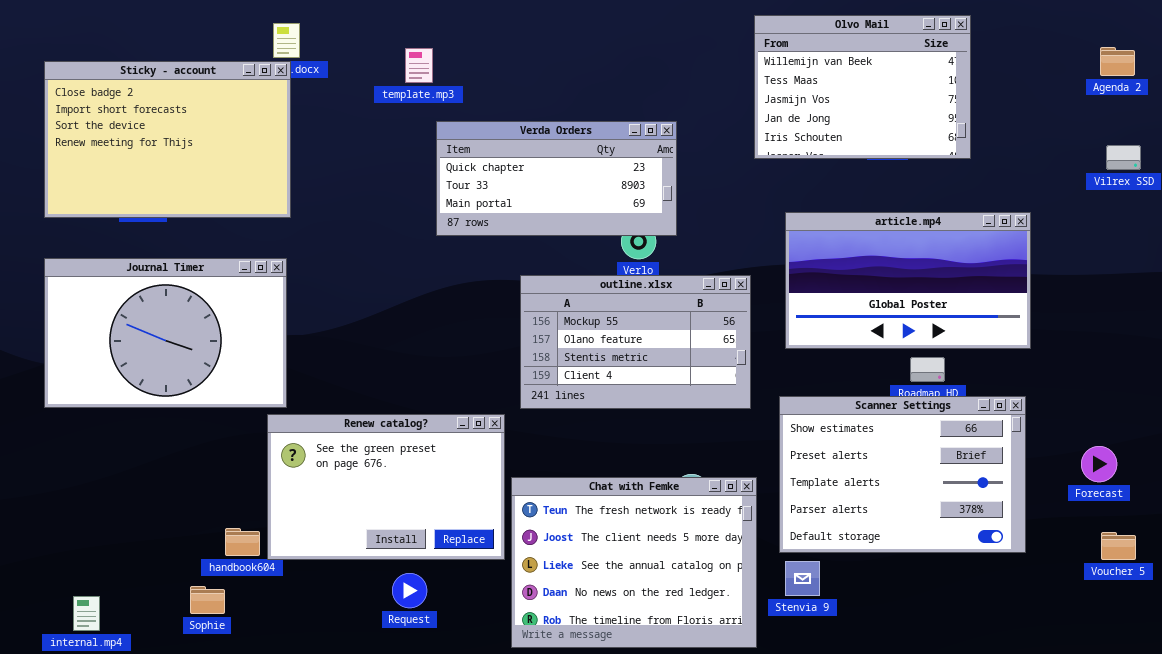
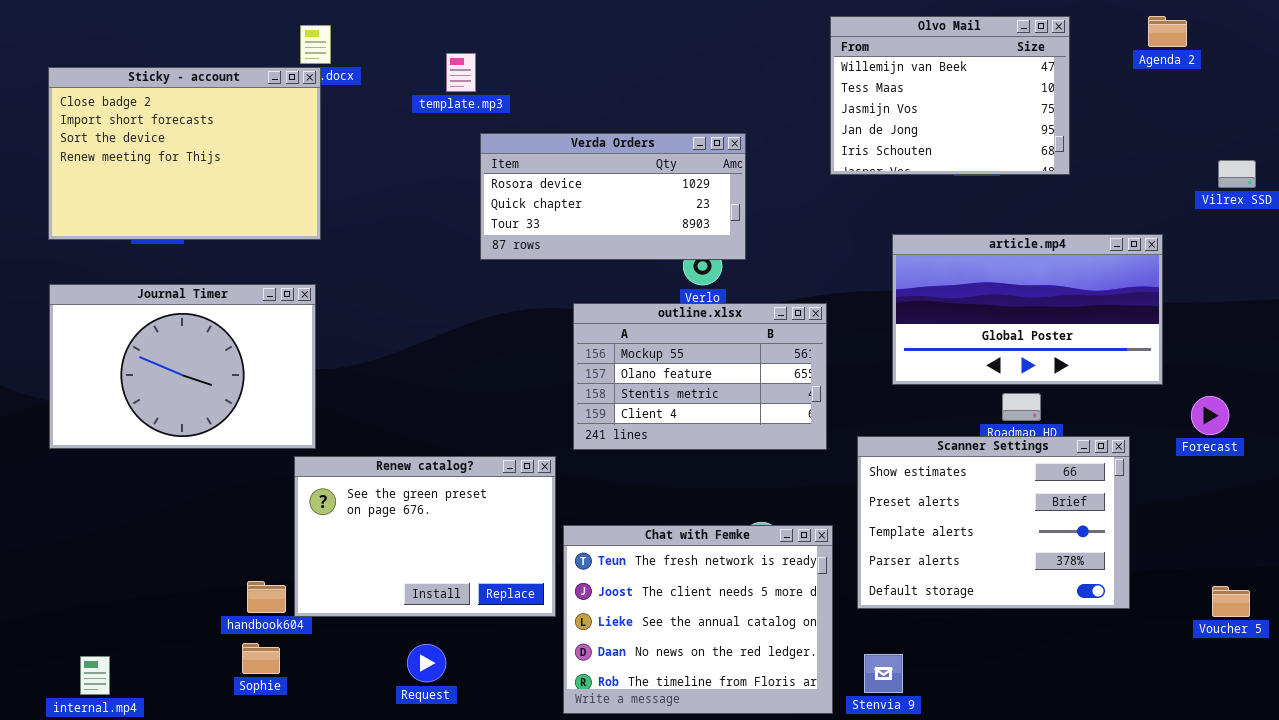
Agenda 2: [1100,47,1135,76] -> [1148,16,1187,47], moved
Verda Orders: [436,121,677,236] -> [480,133,746,260], scrolled up 1 row
article.mp4: [785,212,1031,349] -> [892,234,1163,385], moved
Forecast: [1081,446,1117,482] -> [1191,396,1229,435], moved
Stenvia 9: [785,561,820,596] -> [864,654,903,693], moved
Request: [392,573,427,608] -> [407,644,446,682], moved
Sophie: [190,586,225,614] -> [242,643,280,674], moved

